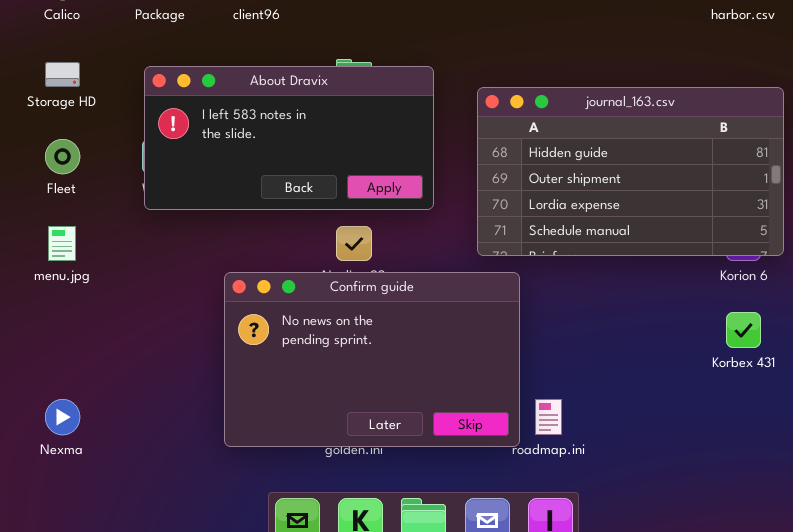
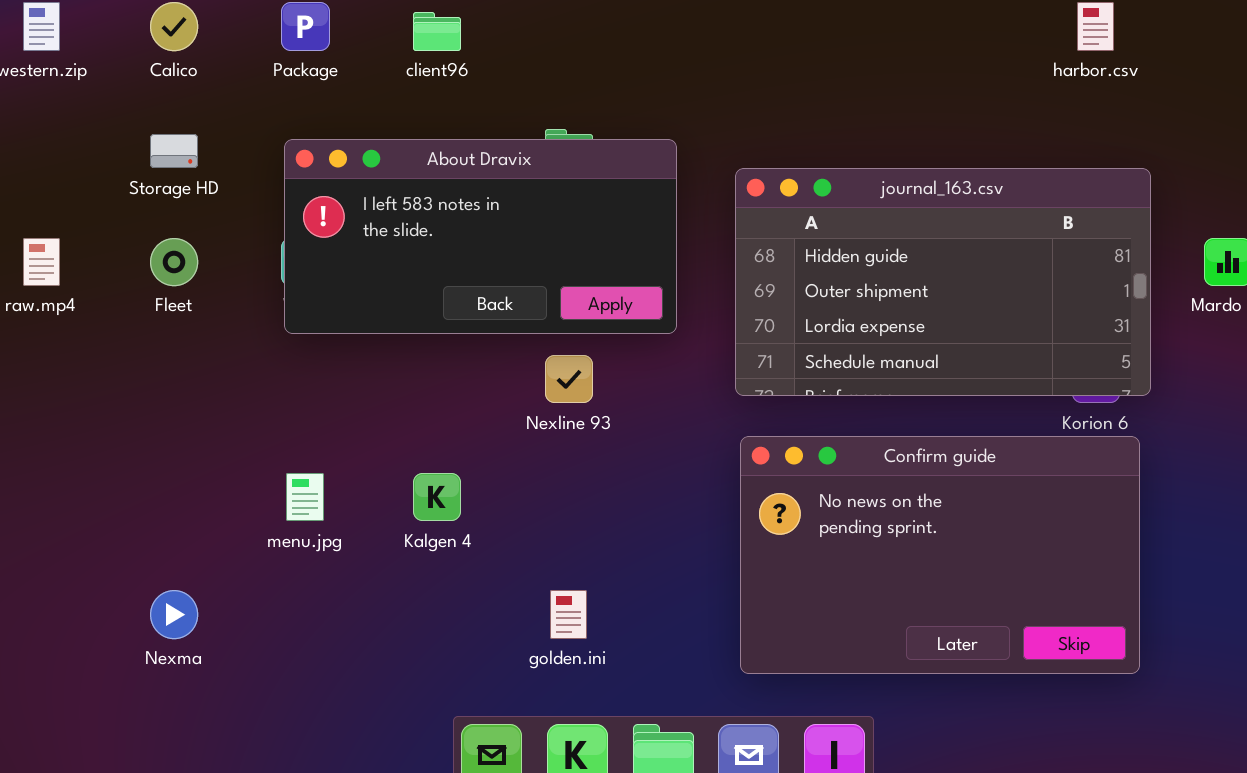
menu.jpg: [48,226,76,261] -> [286,473,324,521], moved
Confirm guide: [224,272,520,447] -> [740,436,1140,674], moved

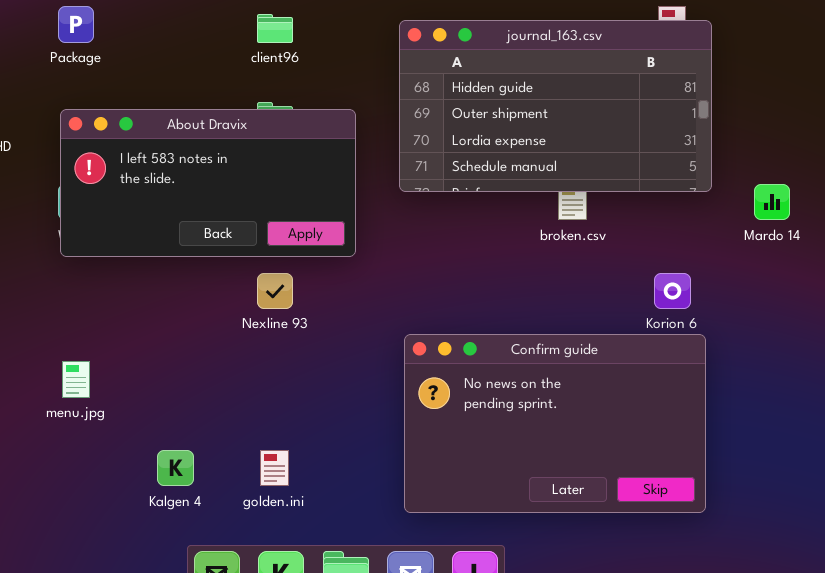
client96: [413,12,461,51] -> [257,14,293,43], moved
journal_163.csv: [735,168,1151,396] -> [399,20,712,192], moved
Kalgen 4: [413,473,461,521] -> [157,450,194,486], moved

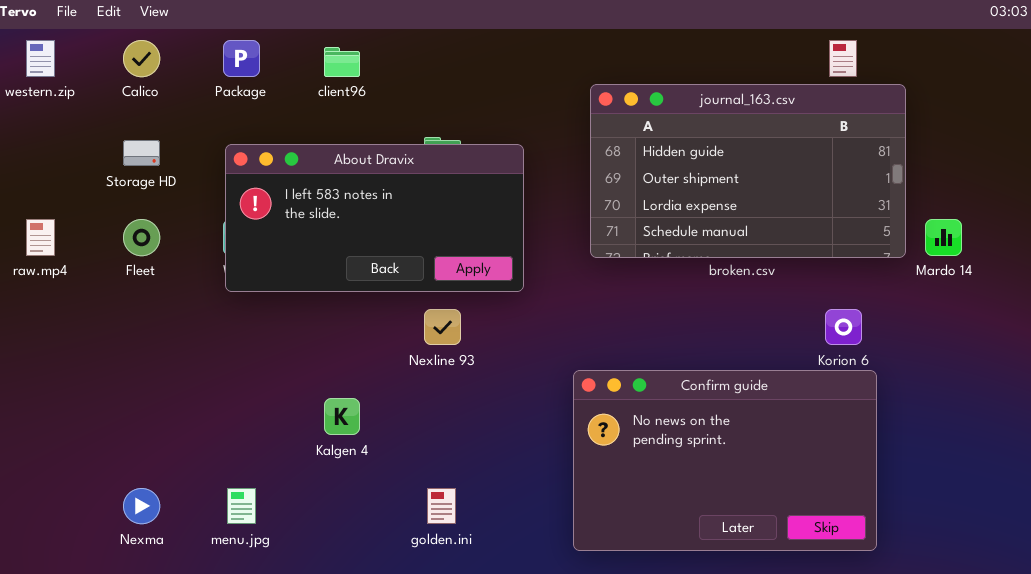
client96: [257,14,293,43] -> [324,47,360,77], moved
journal_163.csv: [399,20,712,192] -> [590,84,906,258], moved
menu.jpg: [62,361,90,398] -> [227,488,256,524], moved
Kalgen 4: [157,450,194,486] -> [324,398,360,435], moved

